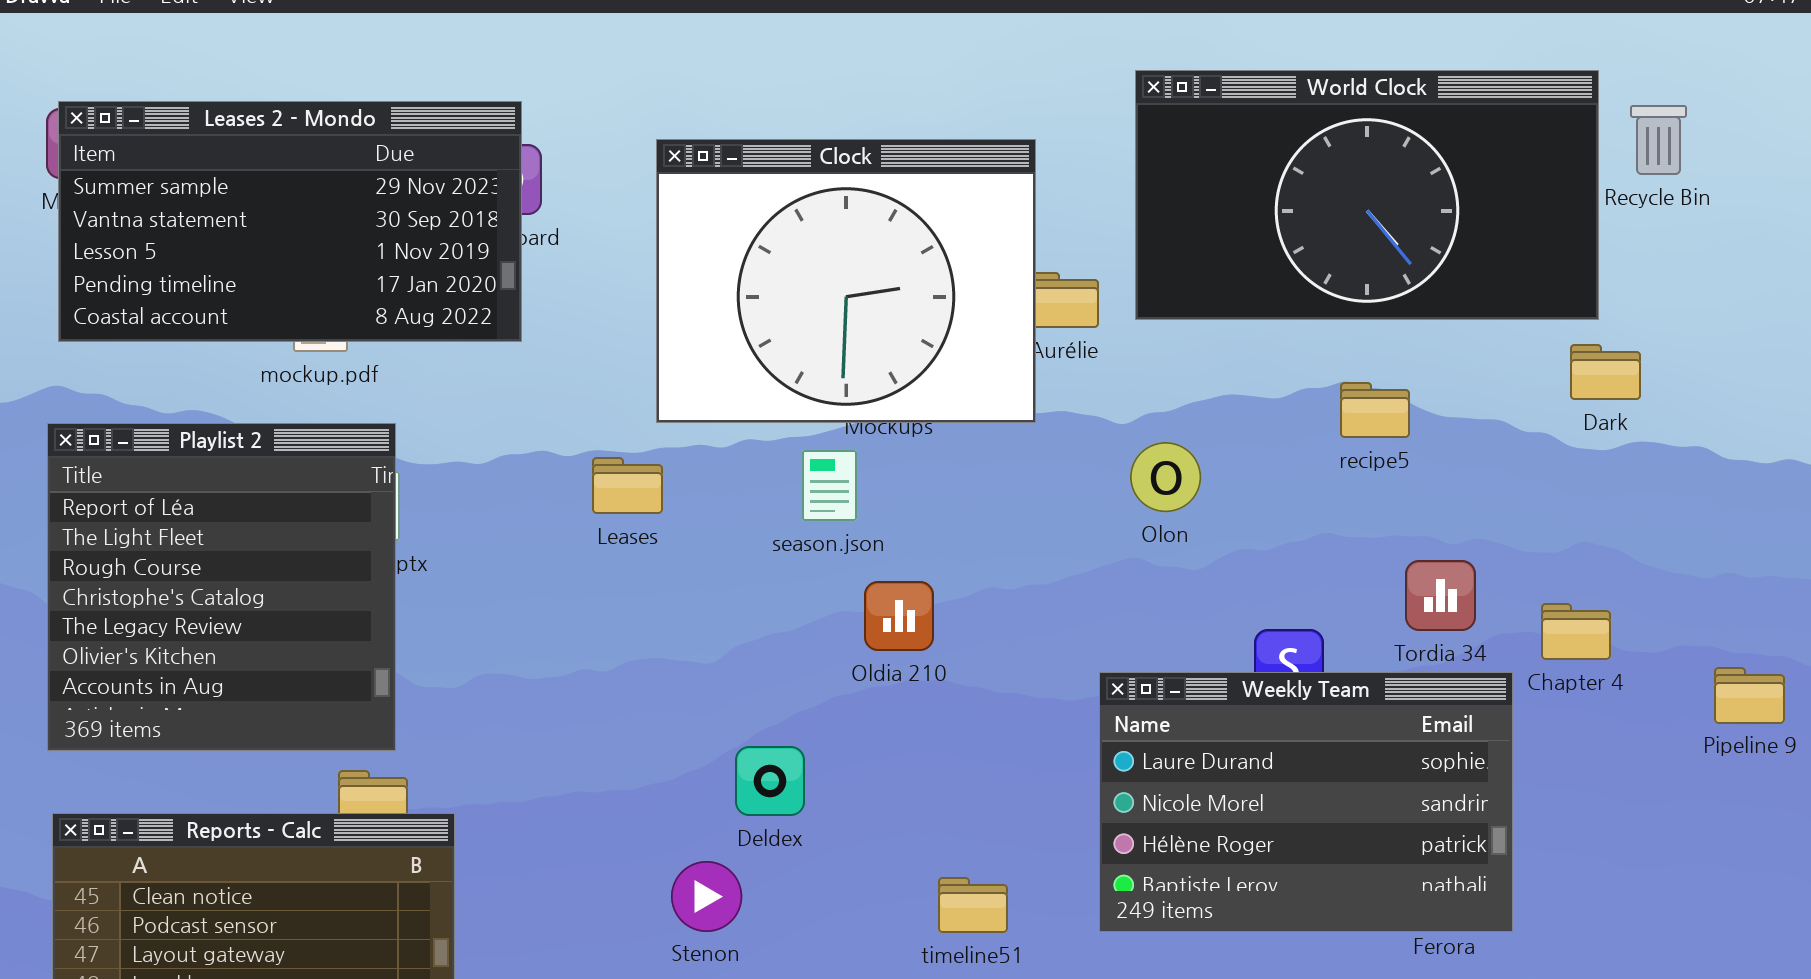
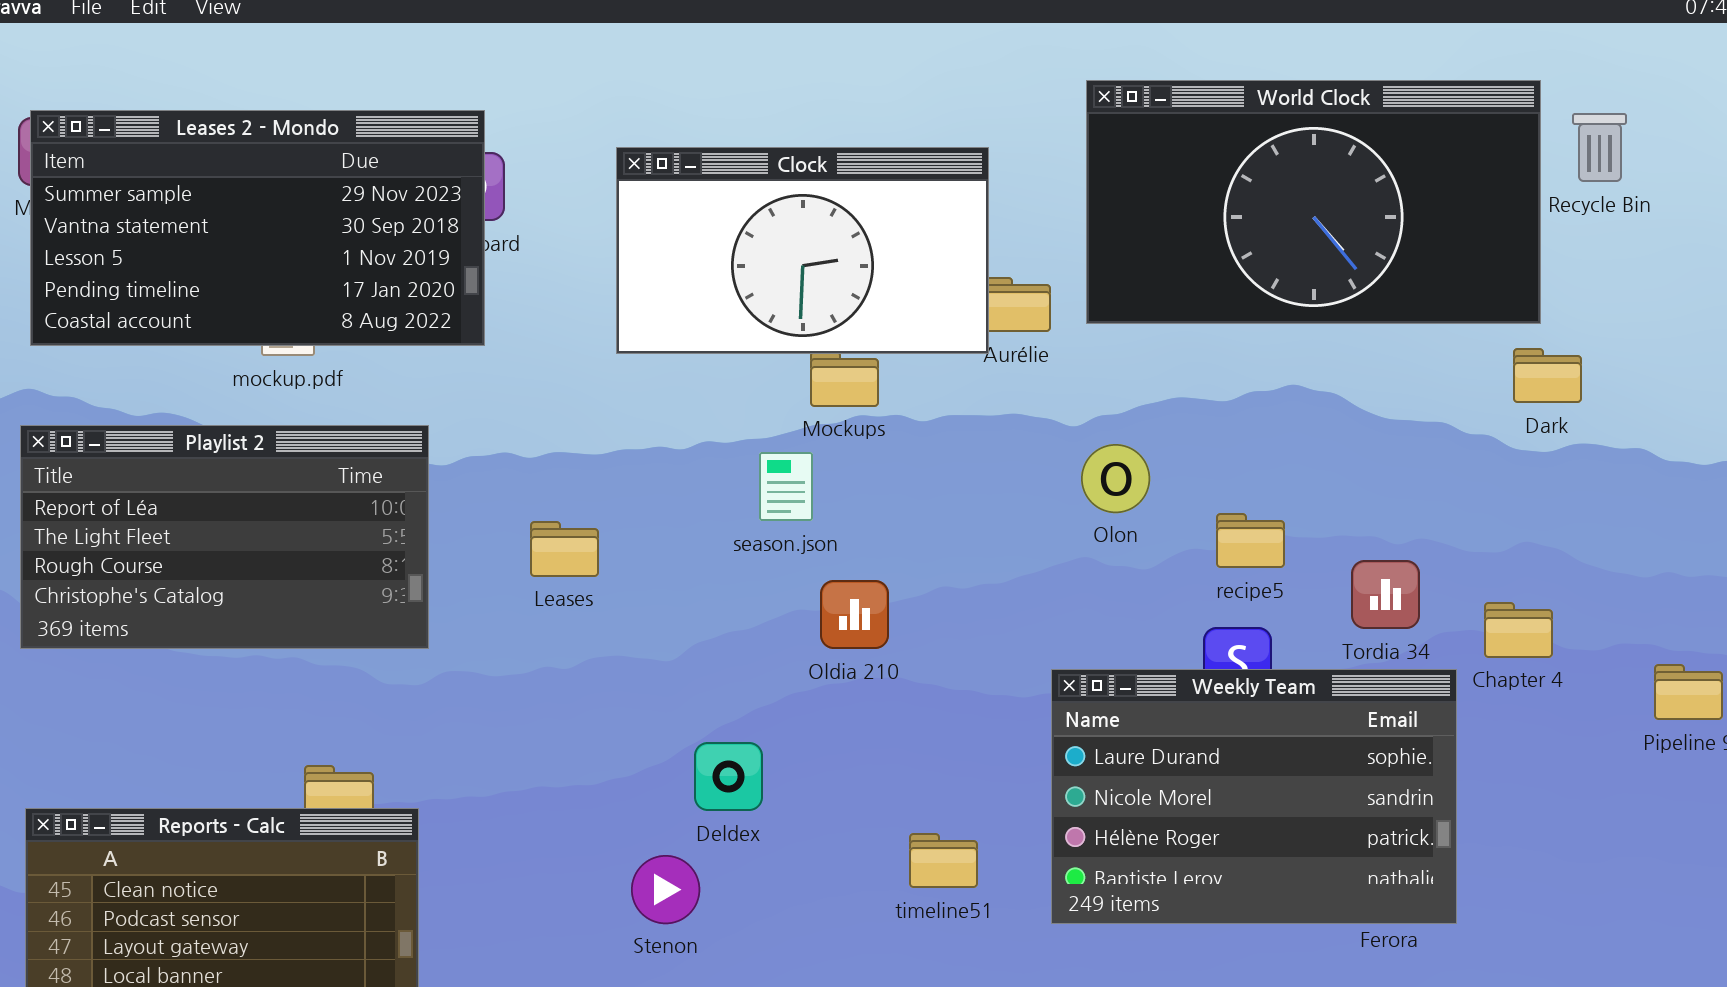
Clock: [656,139,1036,423] -> [616,147,989,354], resized
recipe5: [1340,382,1410,438] -> [1216,513,1285,568], moved
Playlist 2: [47,423,396,751] -> [20,425,429,649], resized
Leases: [592,457,663,514] -> [530,521,599,577], moved
timeline51: [938,877,1008,933] -> [909,833,978,888], moved

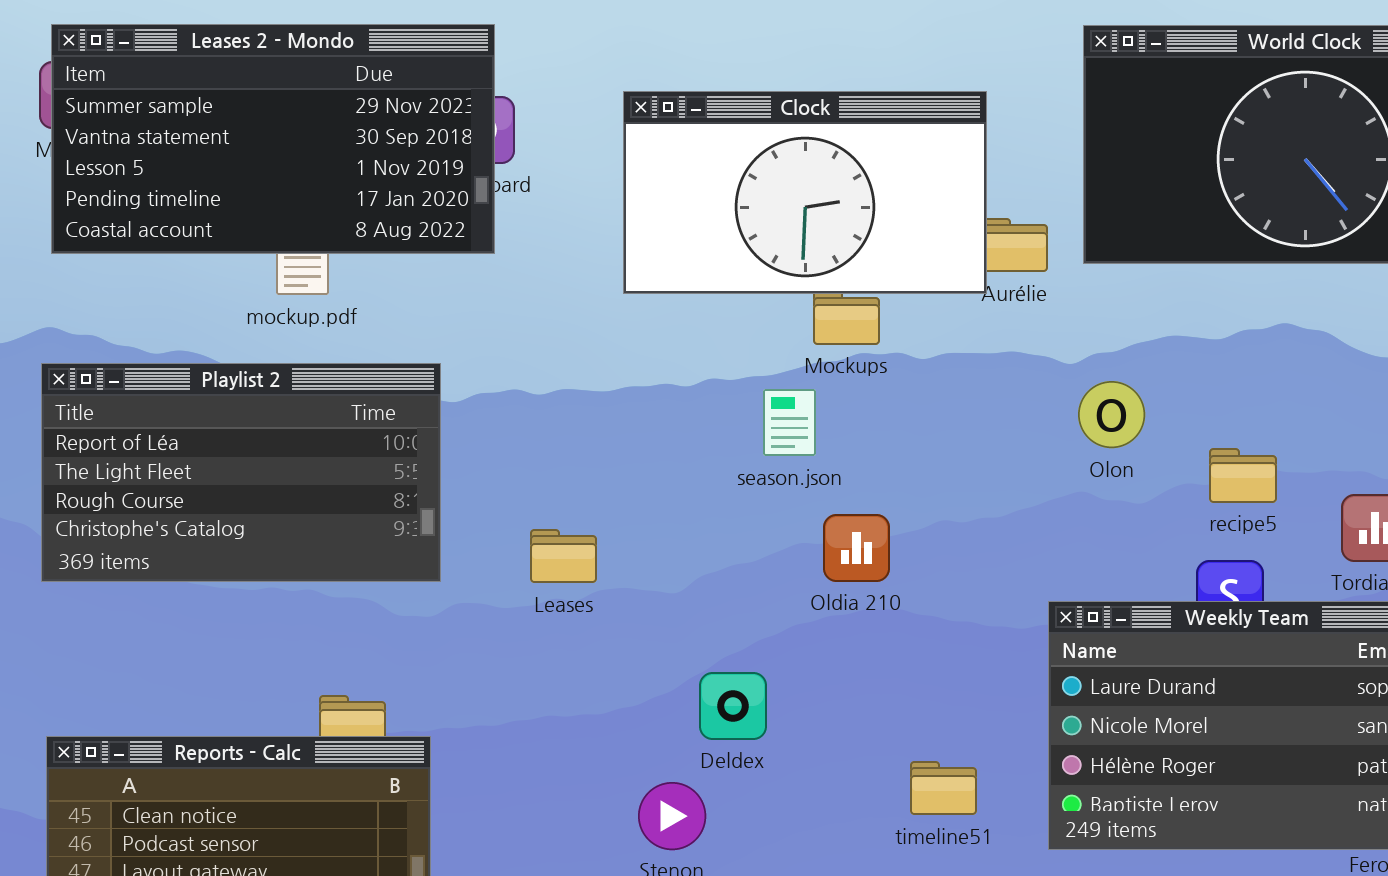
Leases 2 - Mondo: [30,110,485,346] -> [51,24,495,254], moved
Leases: [530,521,599,577] -> [530,529,597,583], moved

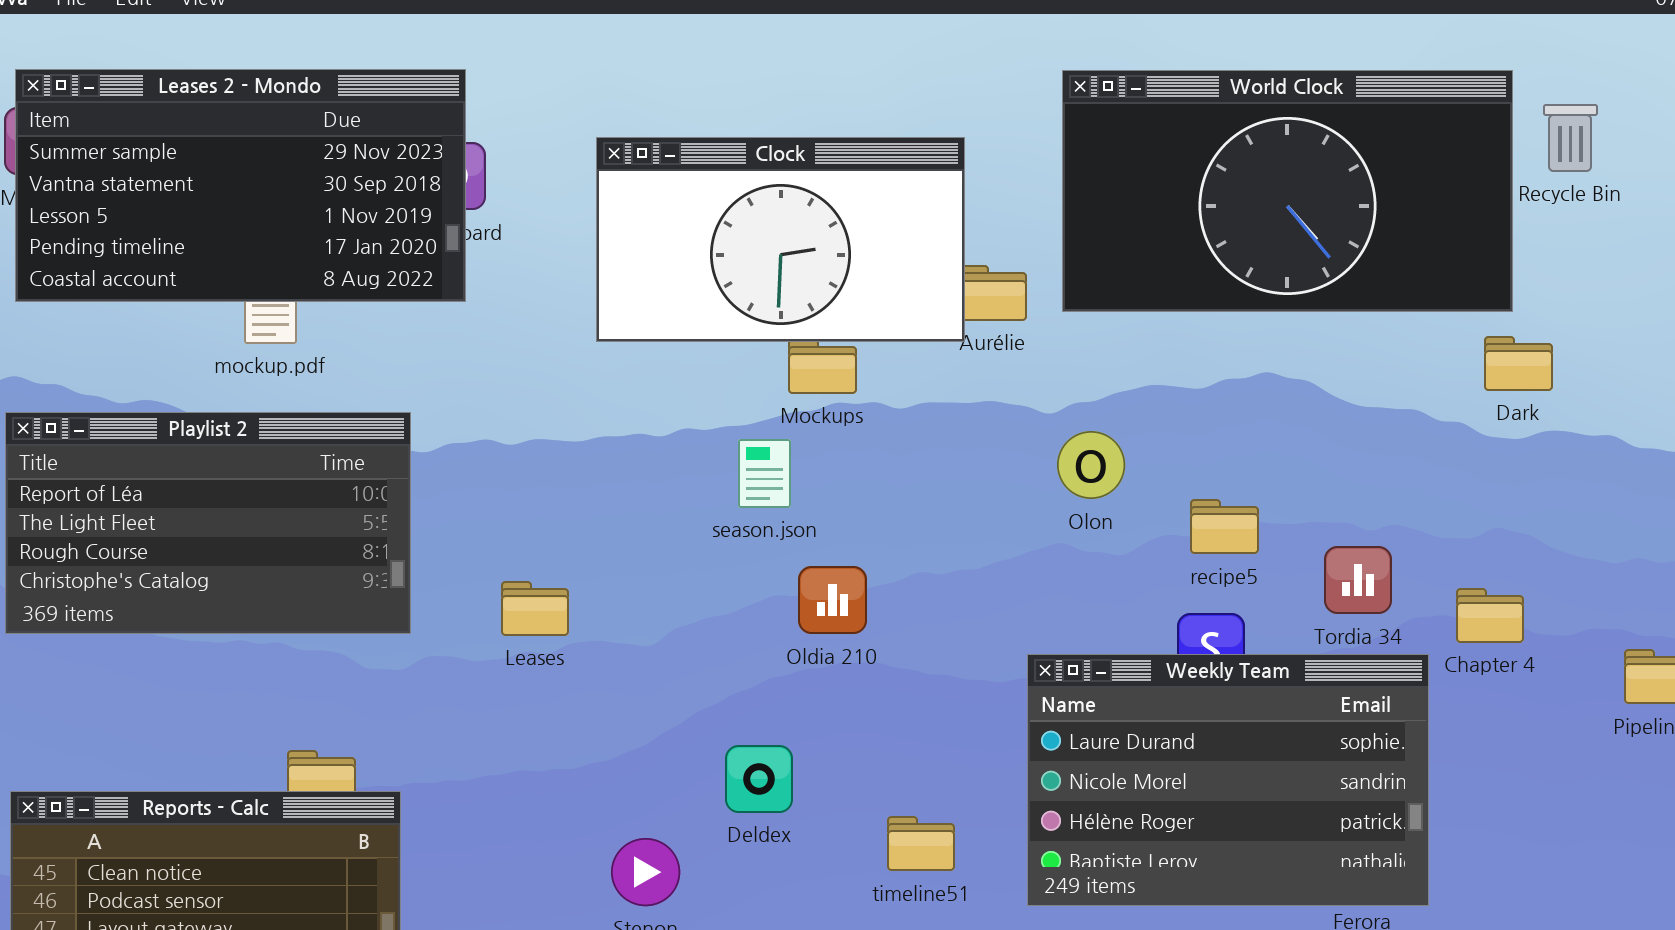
Deldex: [699,672,767,740] -> [725,745,793,813], moved

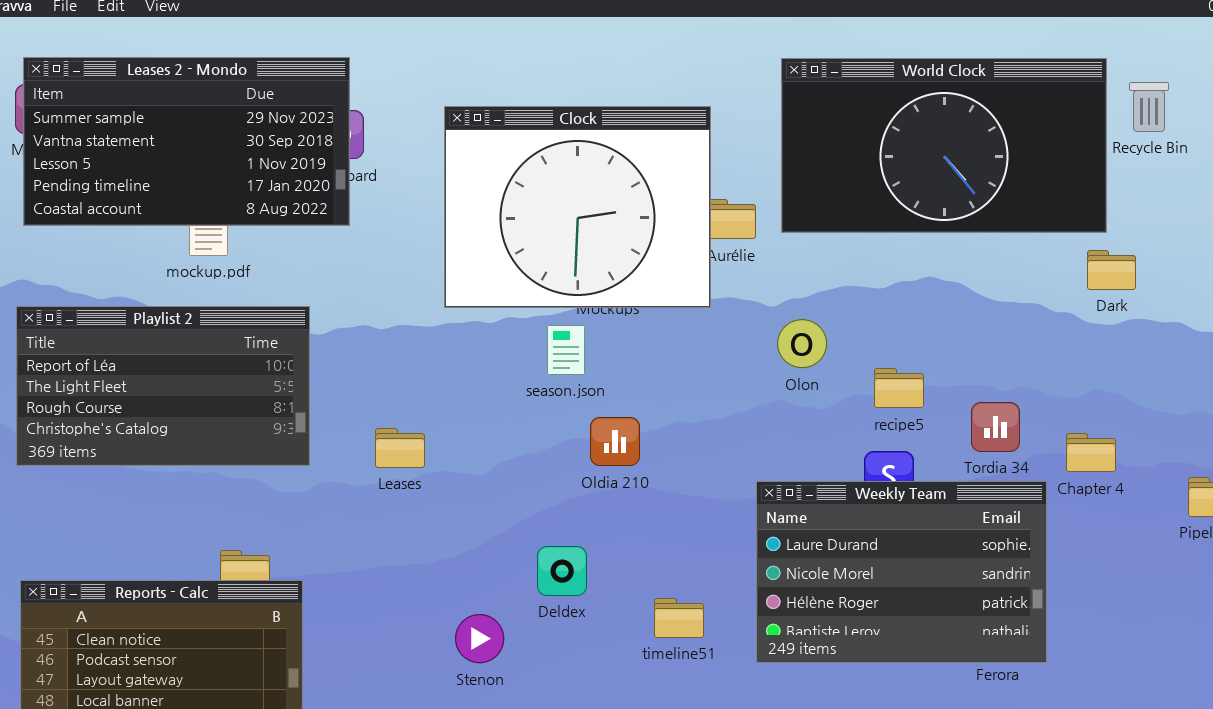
Clock: [596,137,965,342] -> [444,106,711,308], resized

